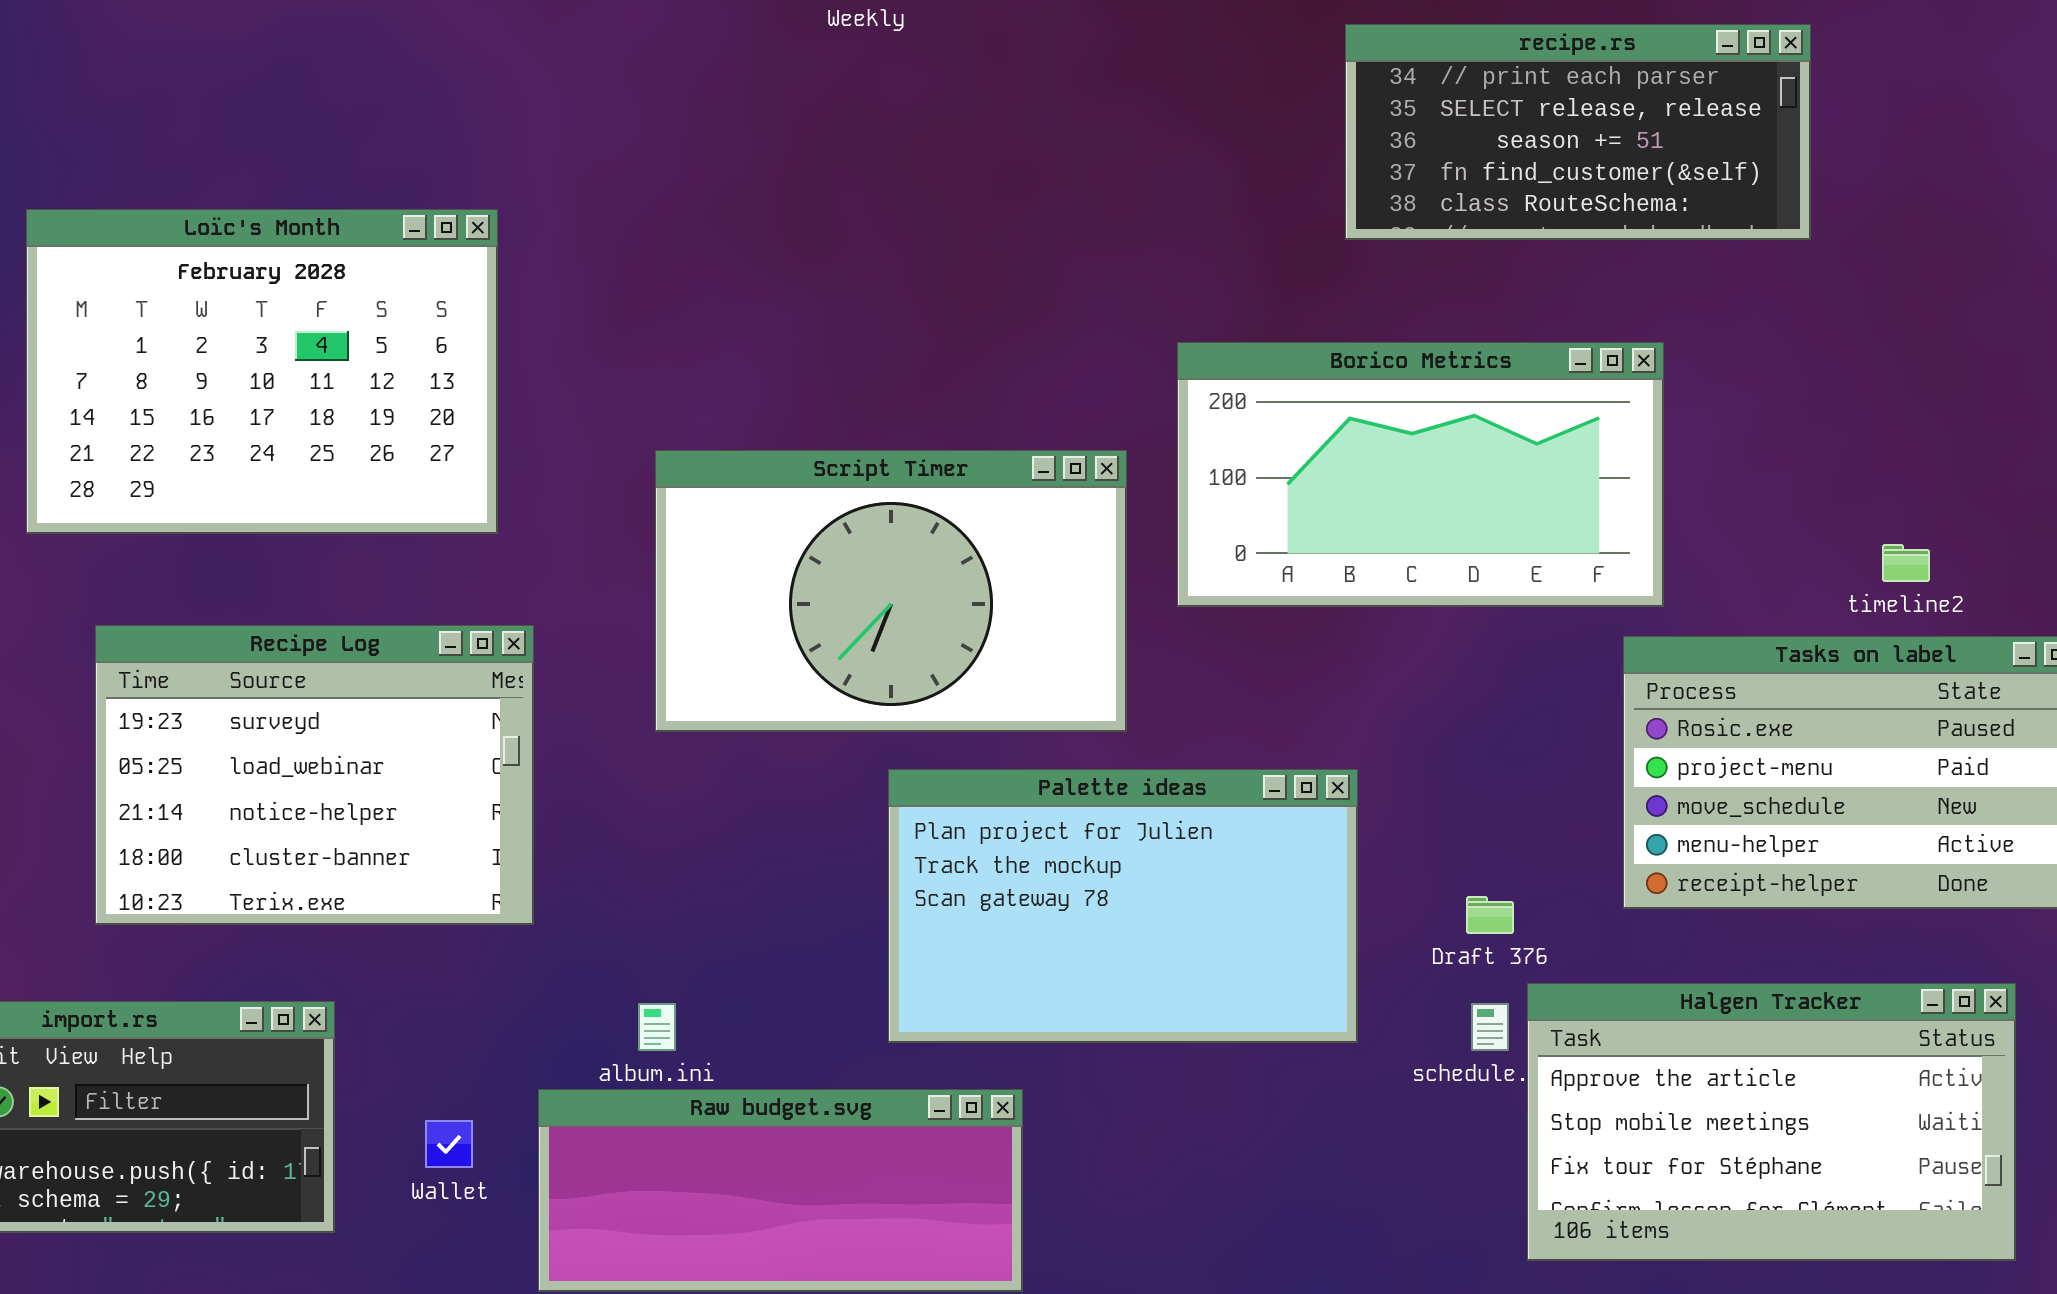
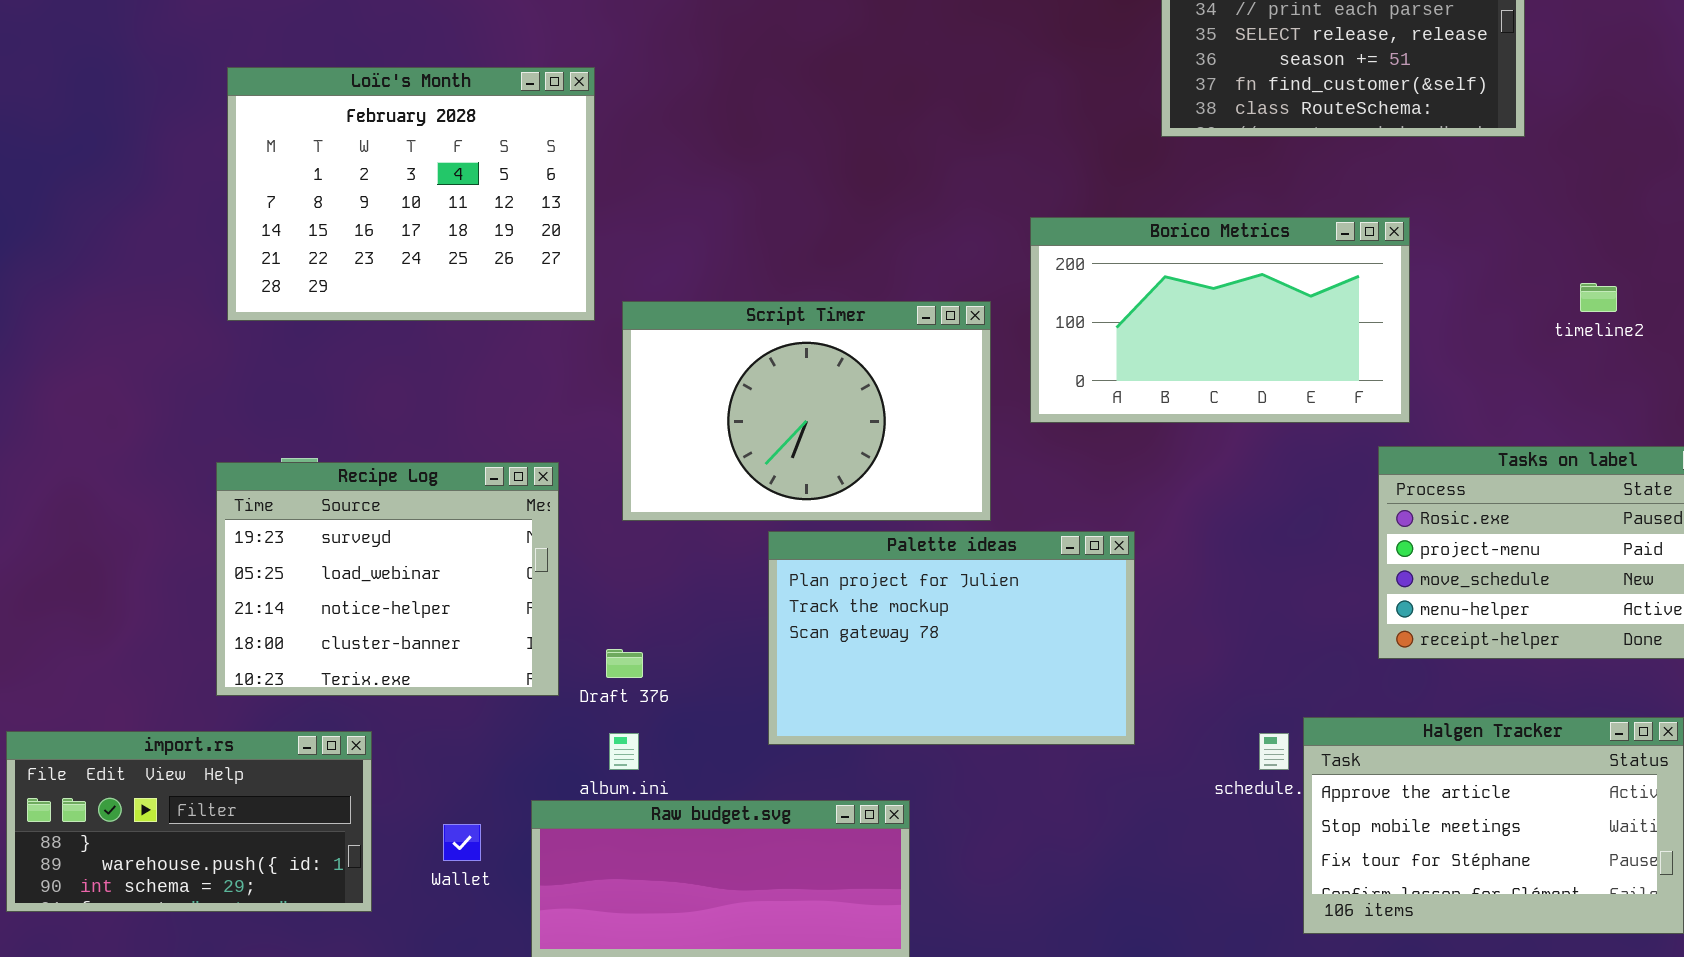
Loïc's Month: [26,209,498,534] -> [227,67,595,321], moved
timeline2: [1882,544,1930,582] -> [1580,283,1617,312], moved
Recipe Log: [95,625,534,925] -> [216,462,559,696], moved
Palette ideas: [888,769,1358,1043] -> [768,531,1135,745], moved
Draft 376: [1466,896,1514,934] -> [606,649,643,678], moved

